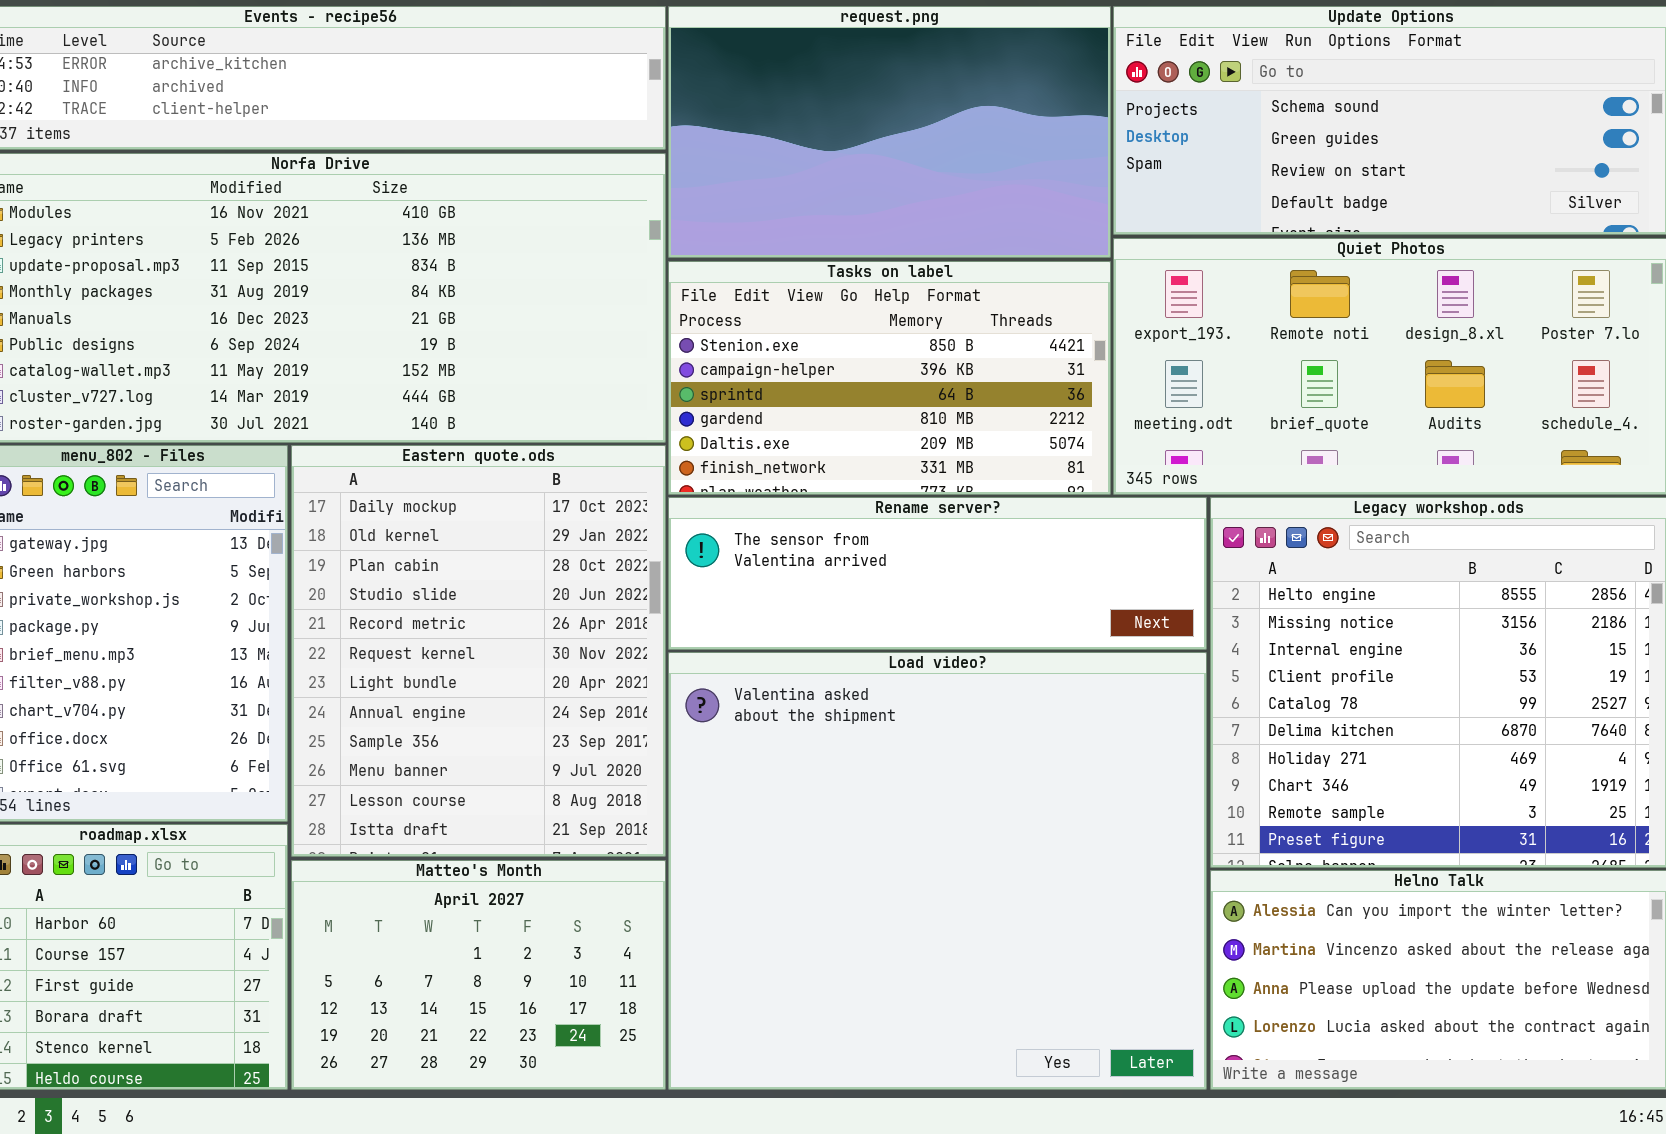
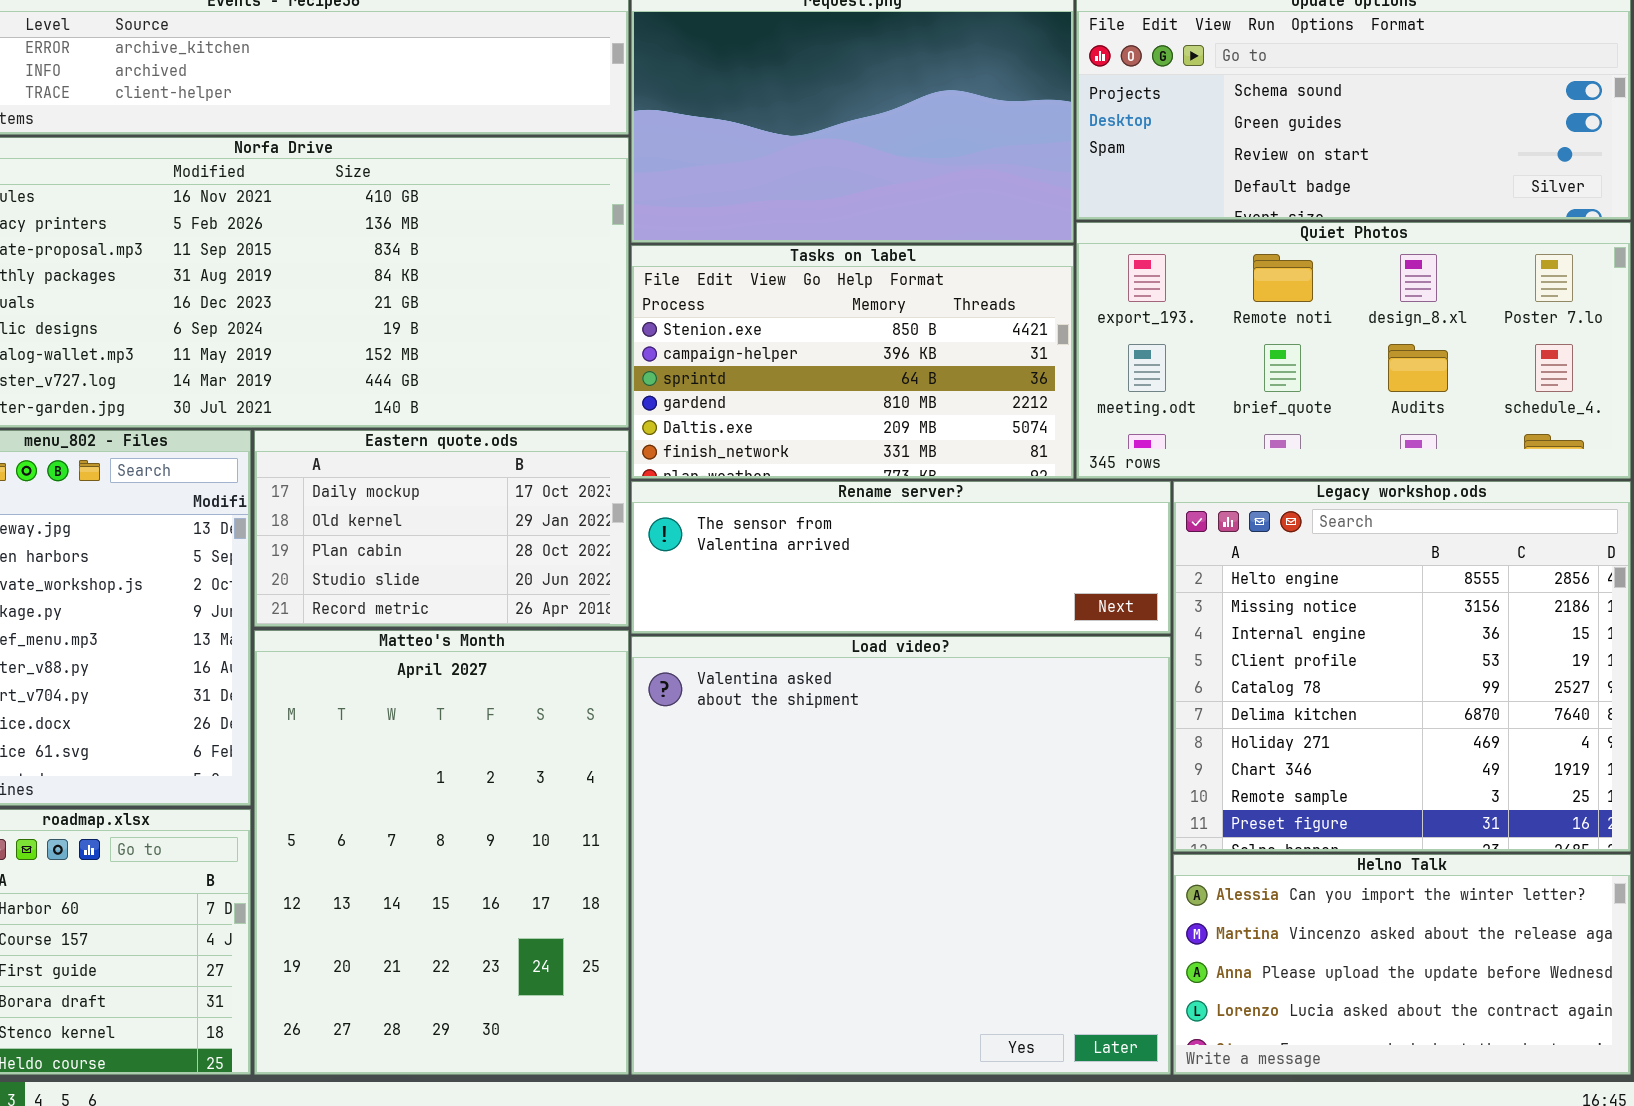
Eastern quote.ods: [291,445,666,857] -> [254,430,629,627], resized
Matteo's Month: [291,860,666,1090] -> [254,630,629,1075], resized

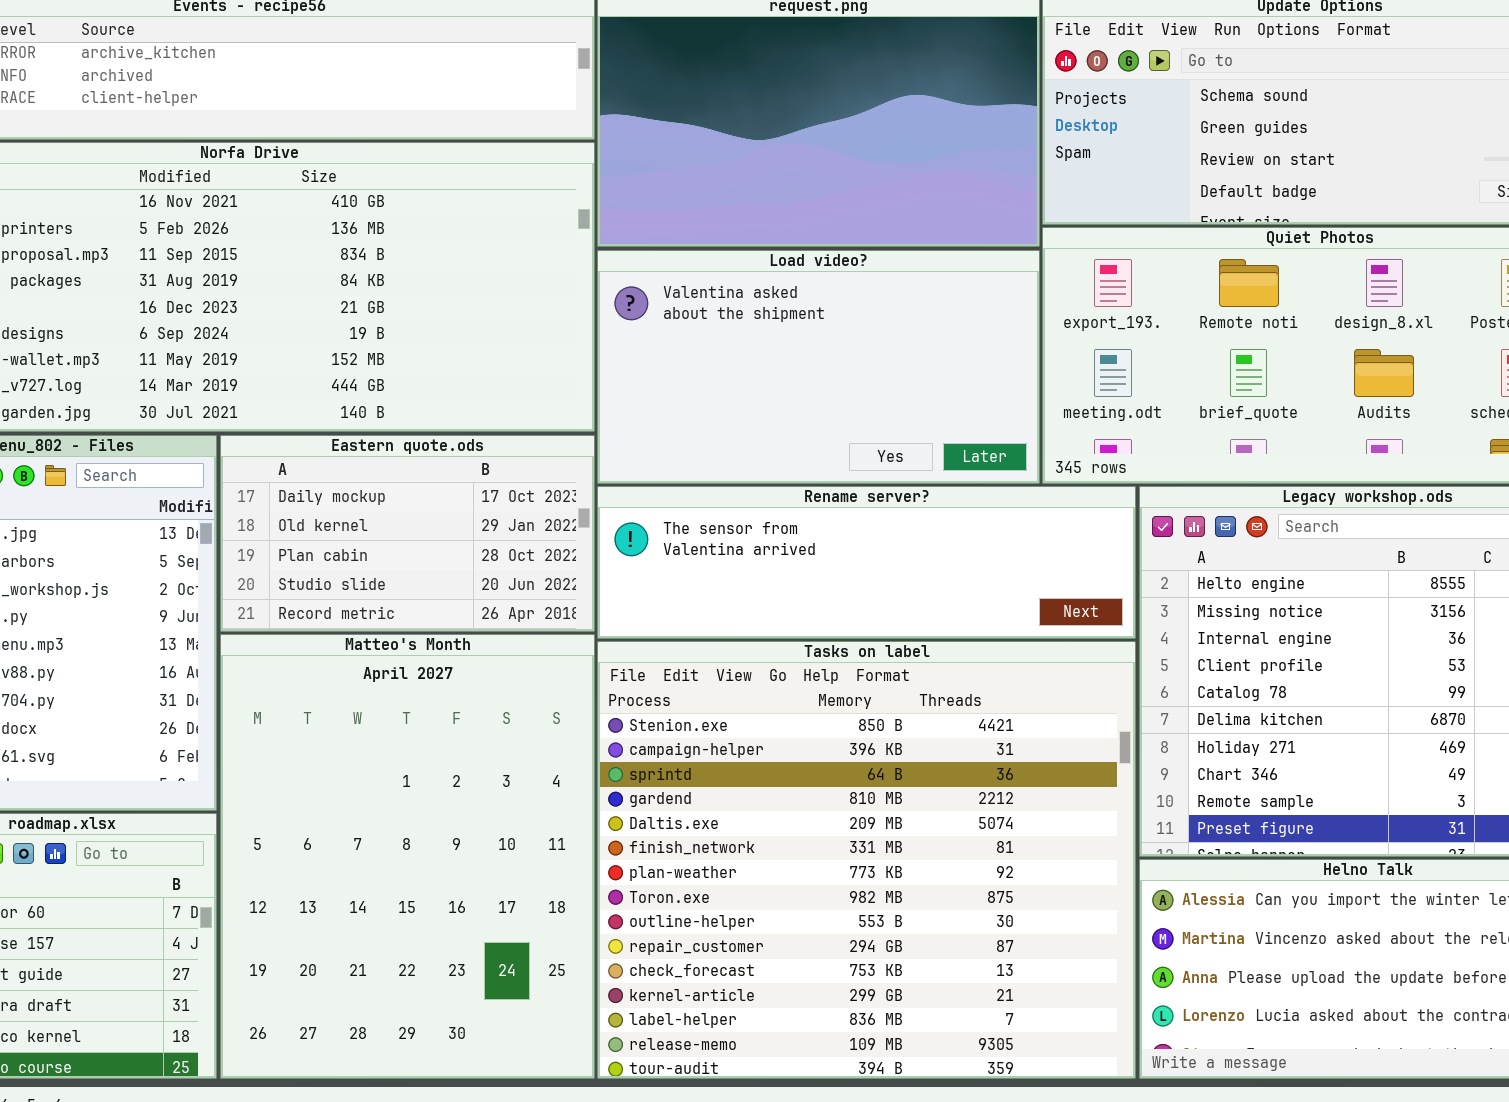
Tasks on label: [631,245,1074,479] -> [597,641,1136,1079], moved, resized
Load video?: [631,636,1171,1075] -> [597,250,1040,484], moved, resized

